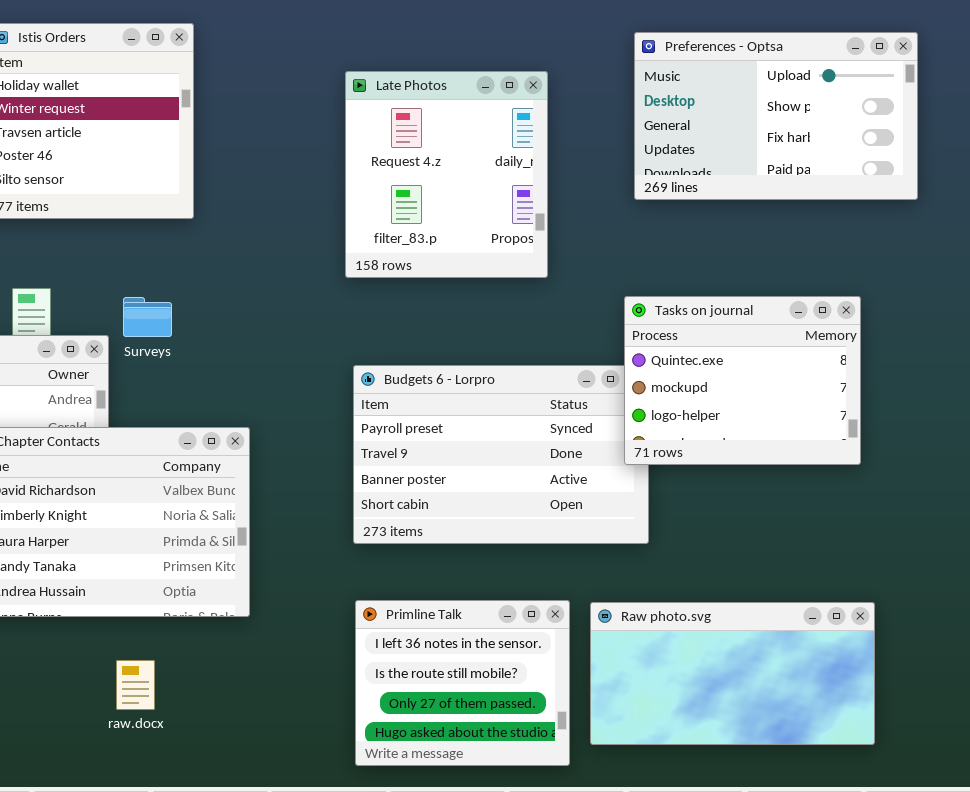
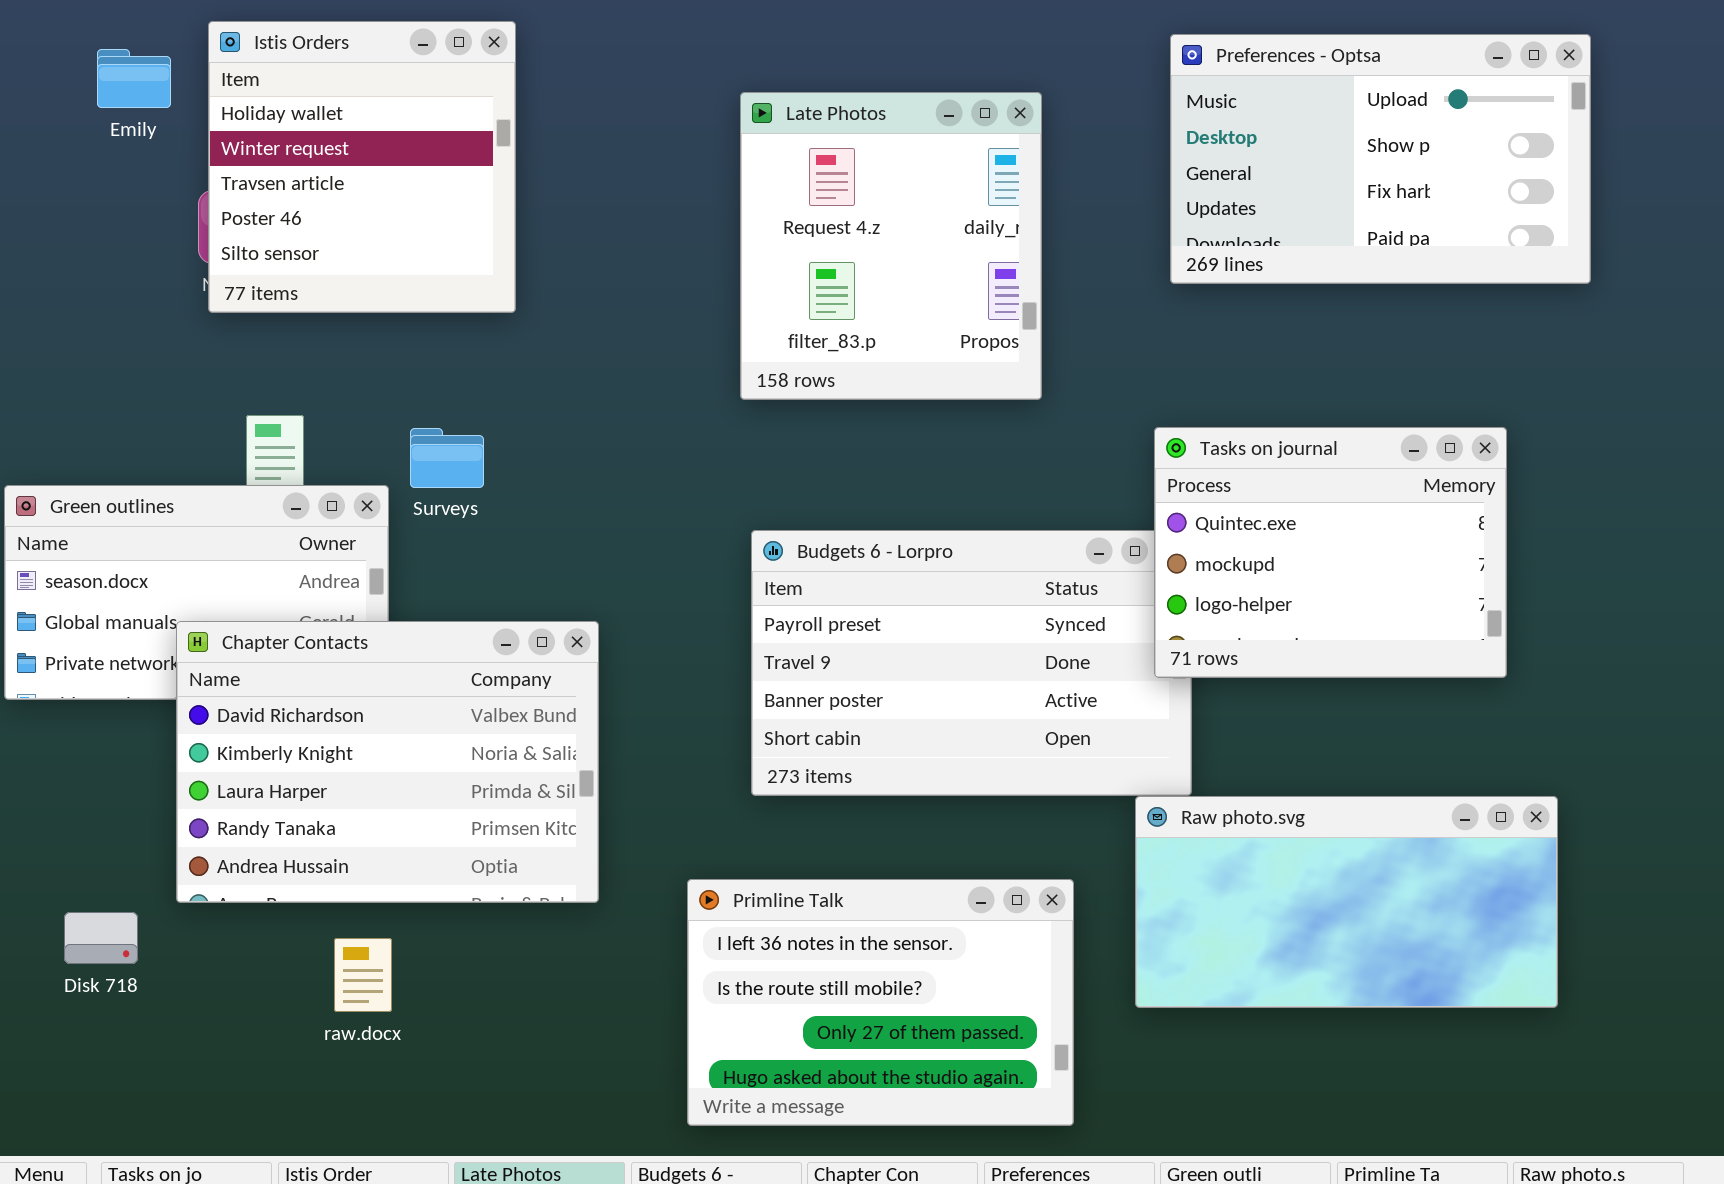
Primline Talk: [355,600,570,766] -> [687,879,1074,1126], resized
Raw photo.svg: [590,602,875,745] -> [1135,796,1558,1008], moved
raw.docx: [116,660,155,710] -> [334,938,392,1012], moved

